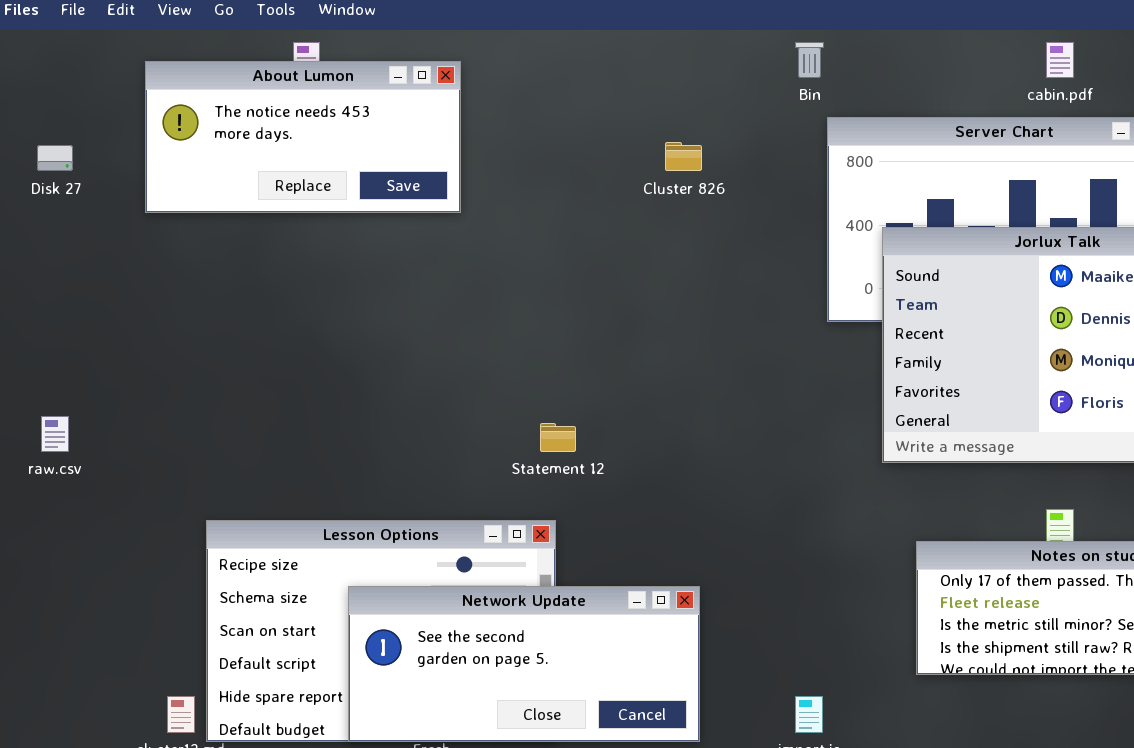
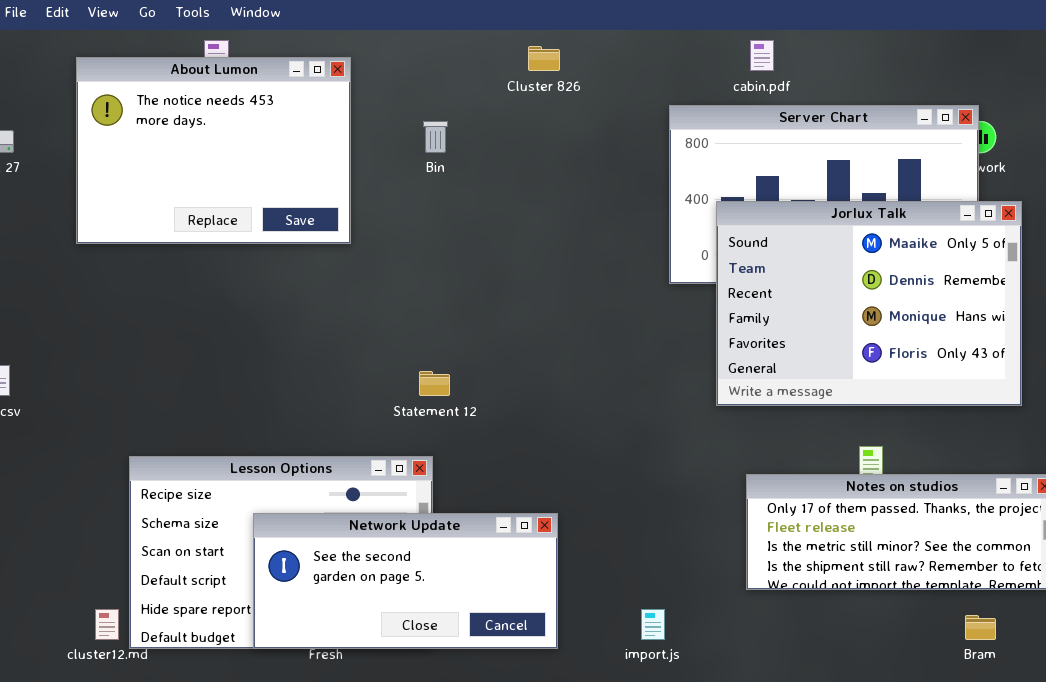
Bin: [795,42,824,78] -> [423,121,448,153], moved
cabin.pdf: [1046,42,1074,78] -> [750,40,774,71], moved
About Lumon: [145,61,461,213] -> [76,57,351,244], resized
Cluster 826: [665,142,702,171] -> [528,46,560,71], moved

